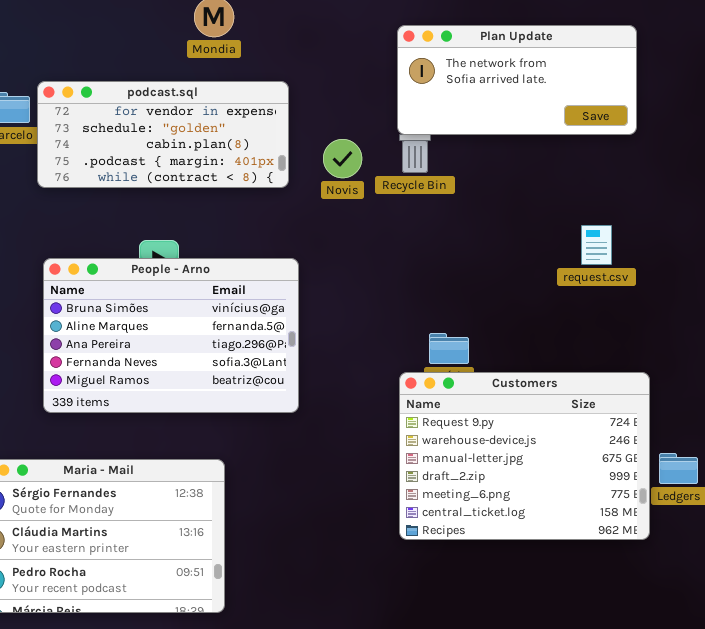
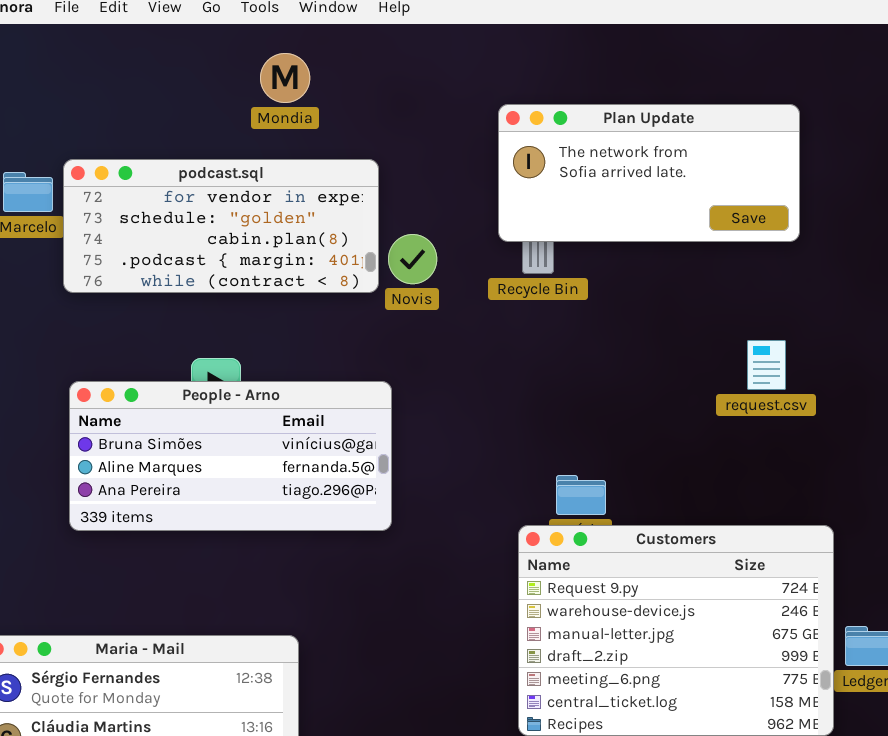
Plan Update: [397,25,637,135] -> [498,104,800,242], moved
Novis: [323,139,362,178] -> [388,234,437,284], moved
People - Arno: [43,258,299,413] -> [69,381,392,531], resized

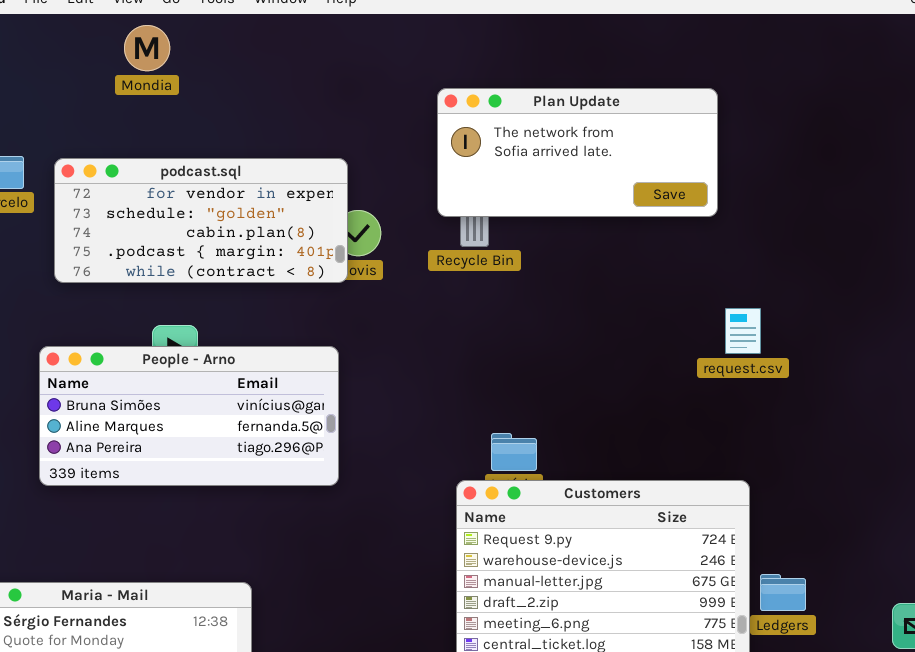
Mondia: [260,53,310,103] -> [124,25,170,71], moved
podcast.sql: [63,159,379,293] -> [54,158,348,283], moved
request.csv: [747,340,786,390] -> [725,308,761,354], moved

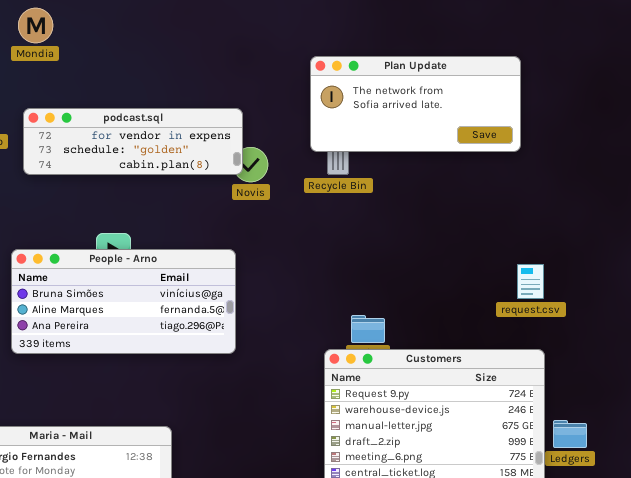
Mondia: [124,25,170,71] -> [18,8,53,43], moved
podcast.sql: [54,158,348,283] -> [23,108,243,175], resized
request.csv: [725,308,761,354] -> [517,264,544,299], moved

